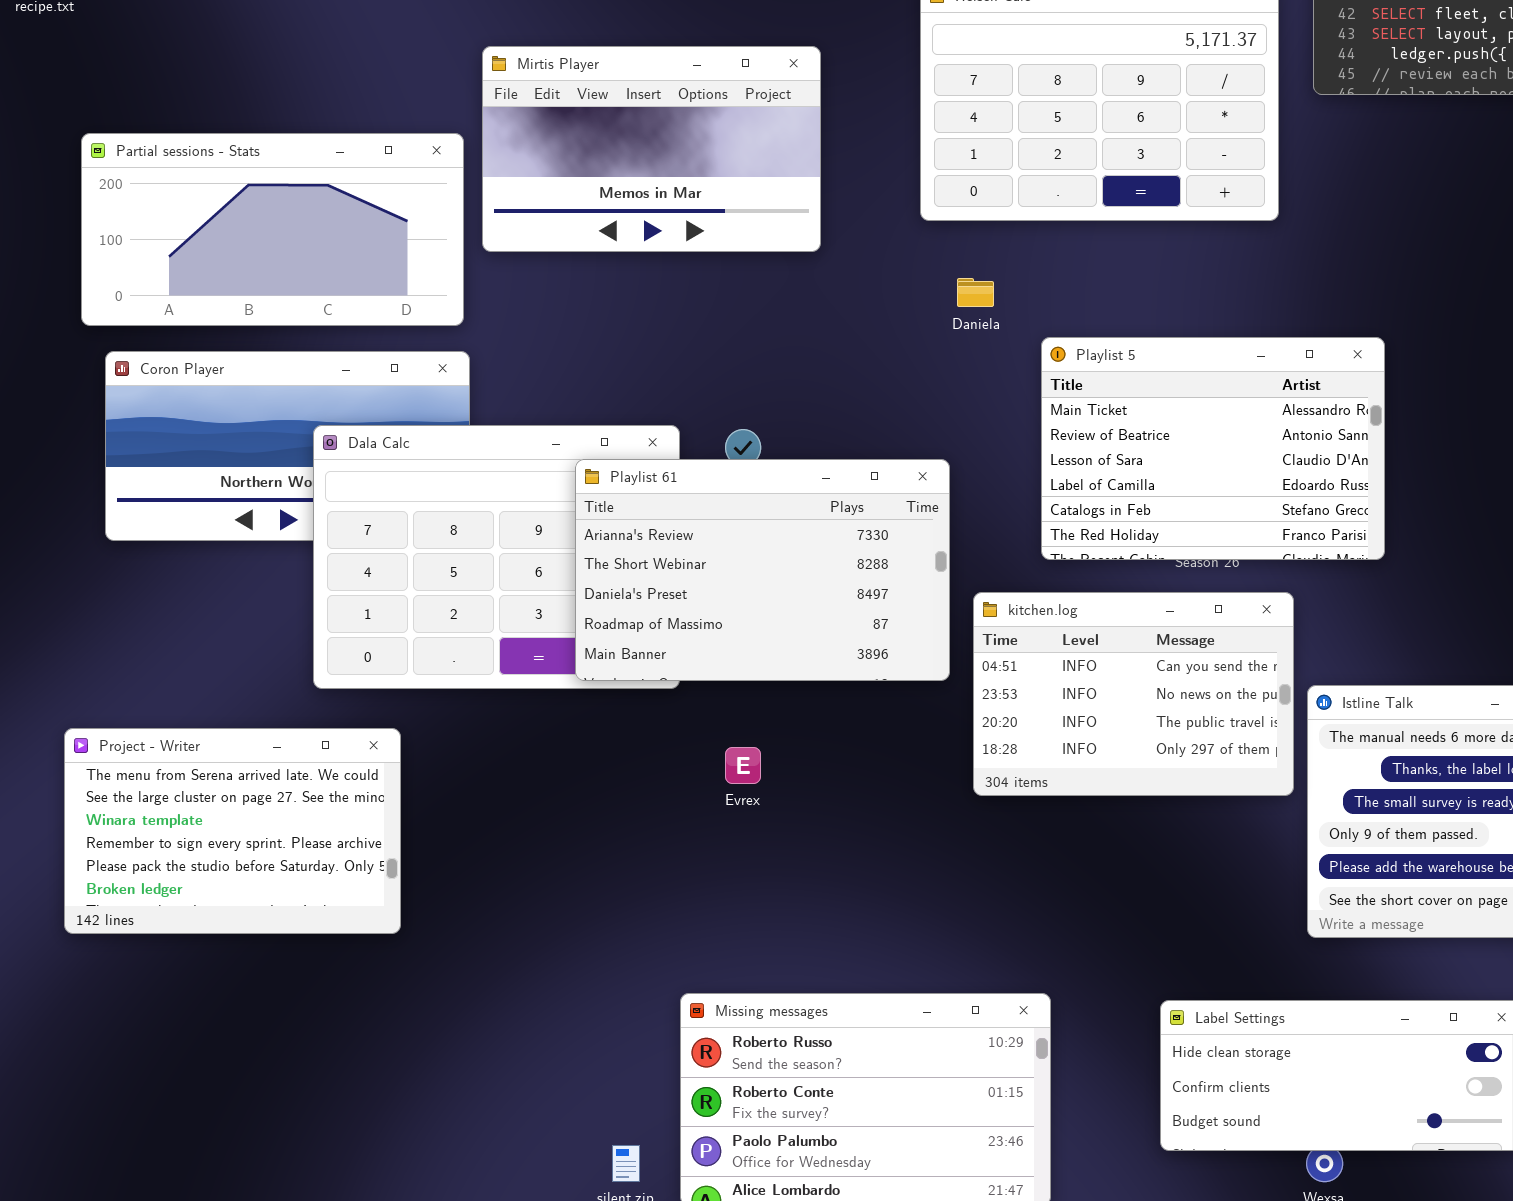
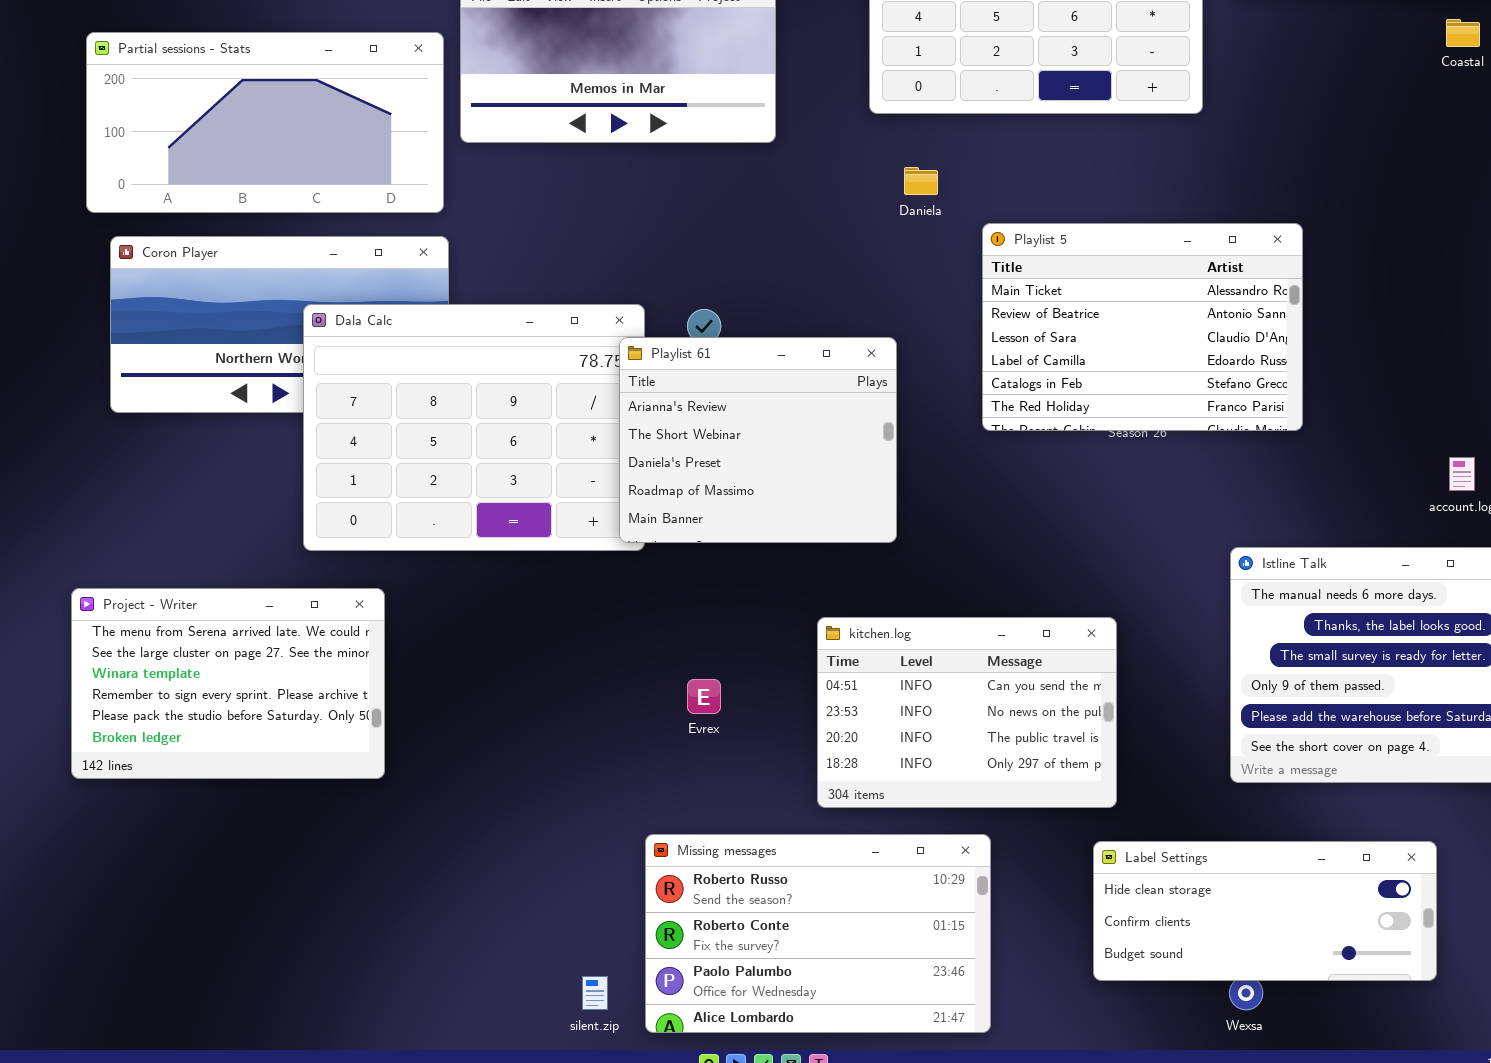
Playlist 61: [575,459,950,681] -> [619,337,897,543], resized
kitchen.log: [973,592,1294,796] -> [817,617,1117,808], moved
Evrex: [725,747,761,784] -> [687,679,721,714], moved

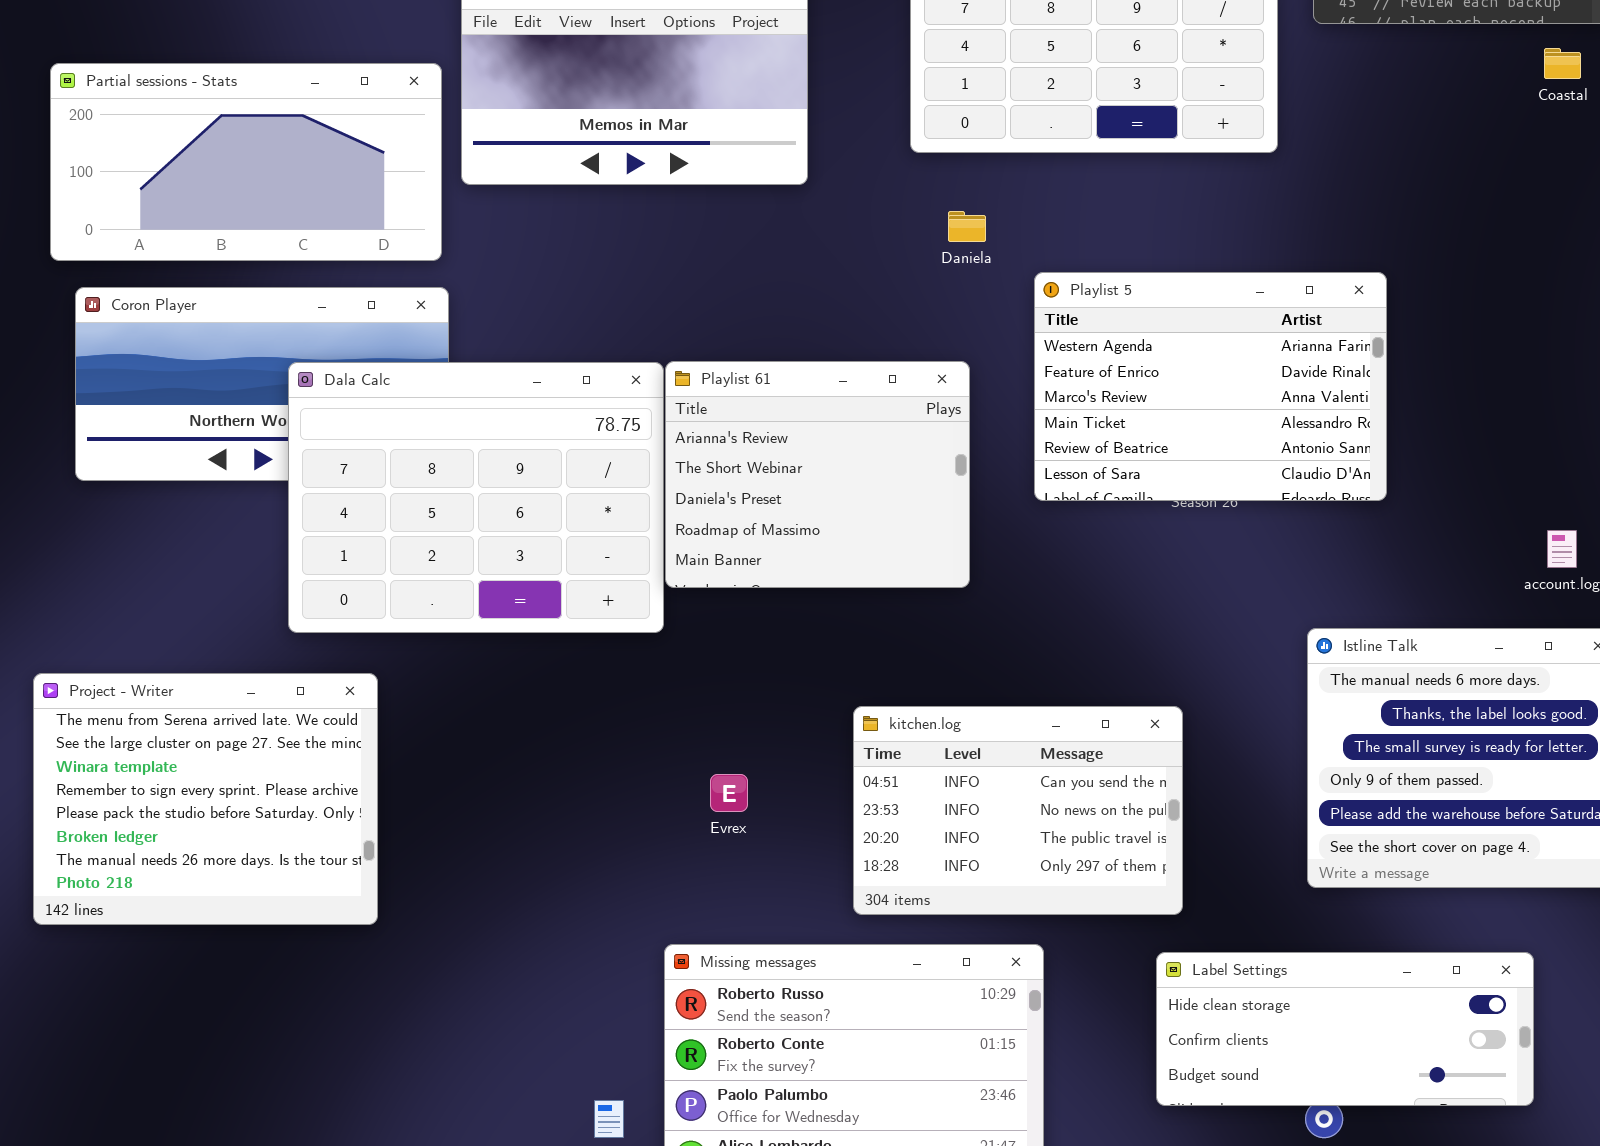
Playlist 5: [982,223,1303,431] -> [1034,272,1387,501], scrolled up 3 rows
Playlist 61: [619,337,897,543] -> [665,361,970,588], moved
Project - Writer: [71,588,385,779] -> [33,673,378,925], resized

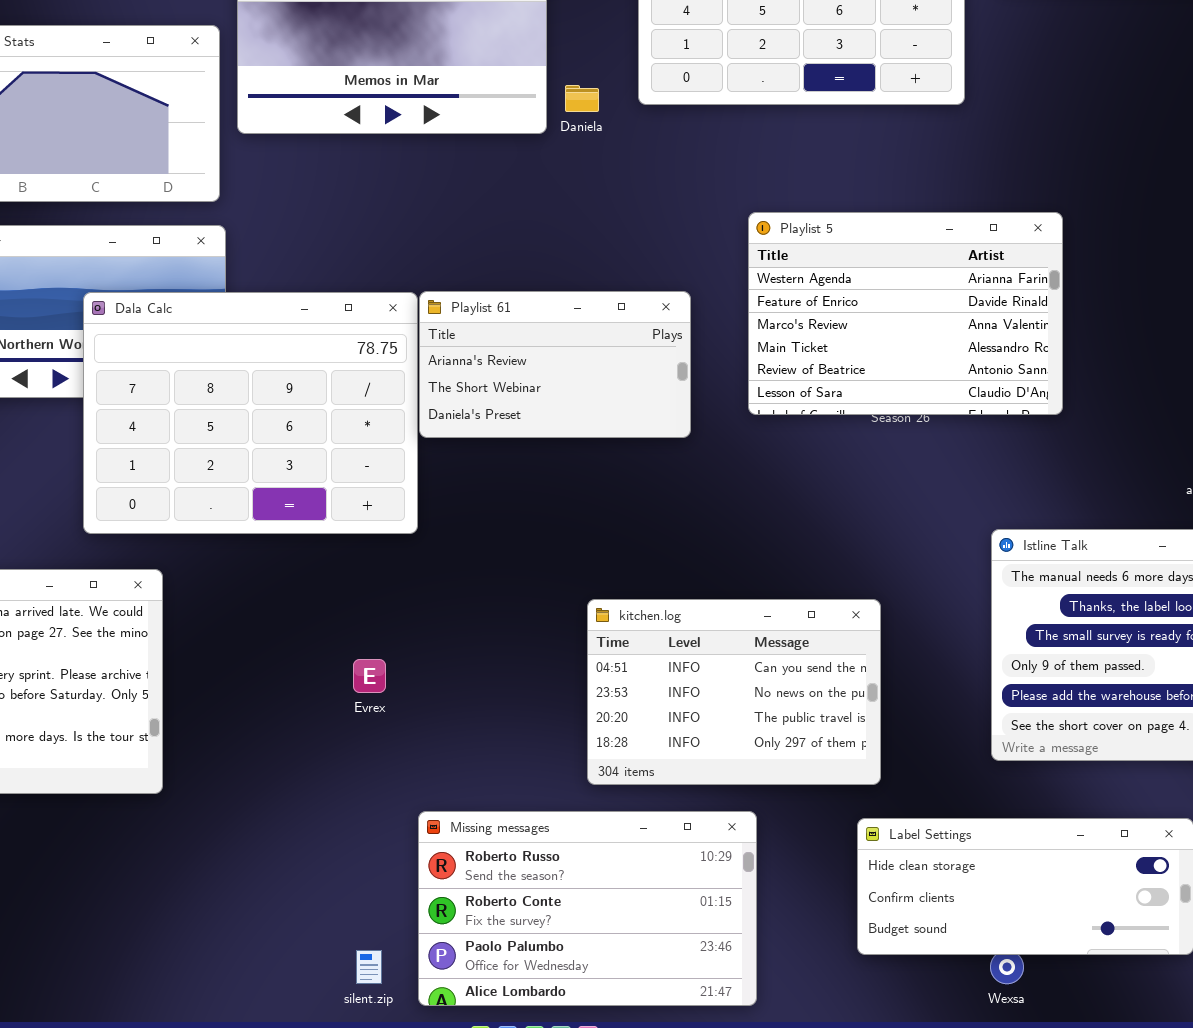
Daniela: [948,211,986,242] -> [565,85,599,112], moved
Playlist 61: [665,361,970,588] -> [419,291,691,438], resized
Evrex: [710,774,748,812] -> [353,659,386,693], moved

